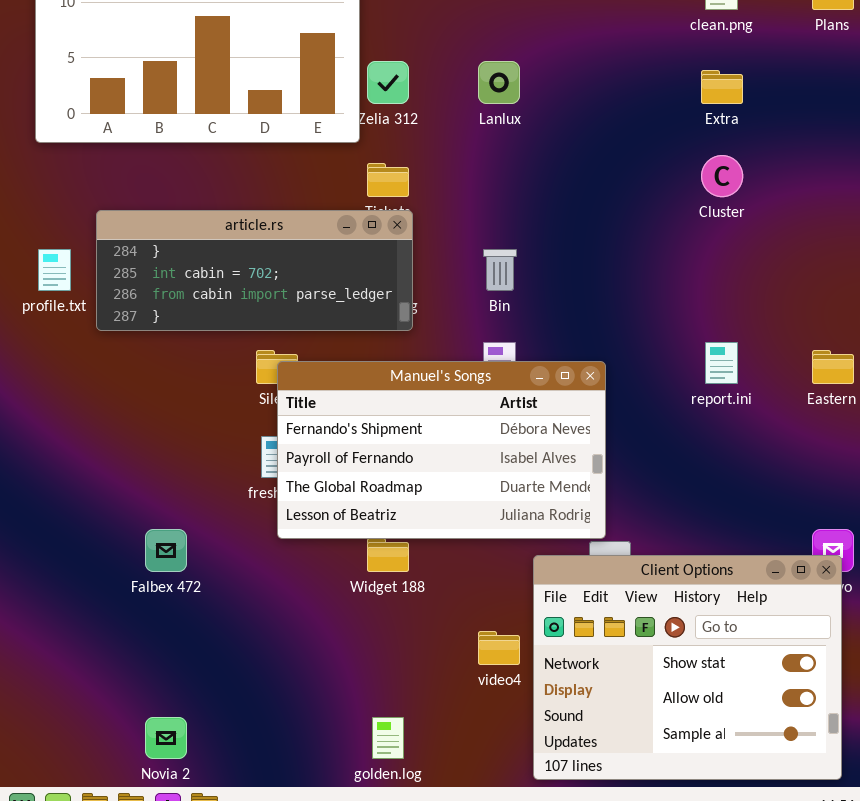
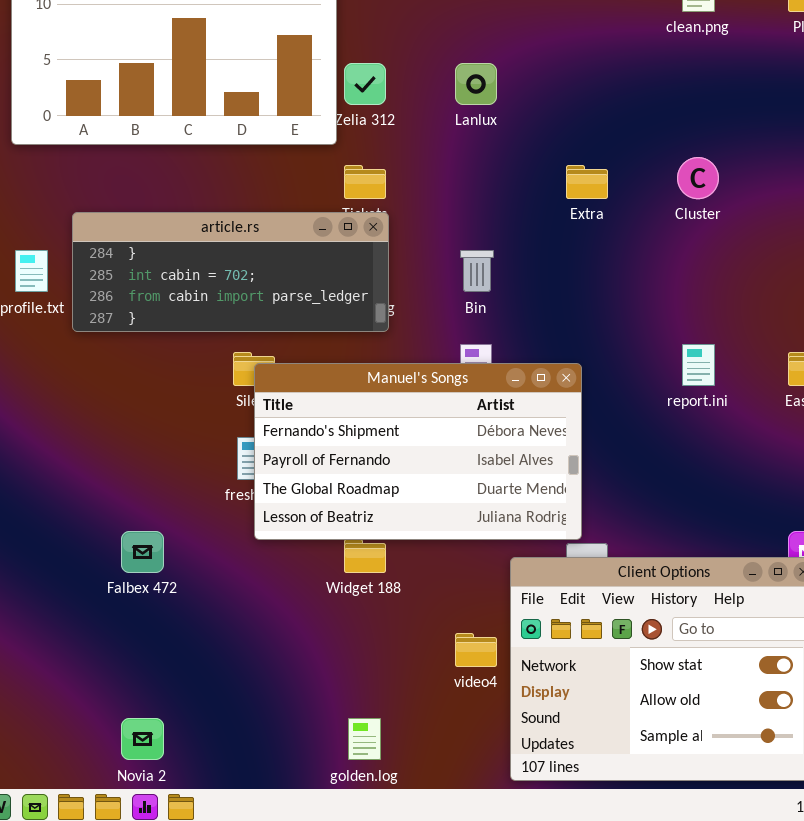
Extra: [701,70,743,104] -> [566,165,608,199], moved

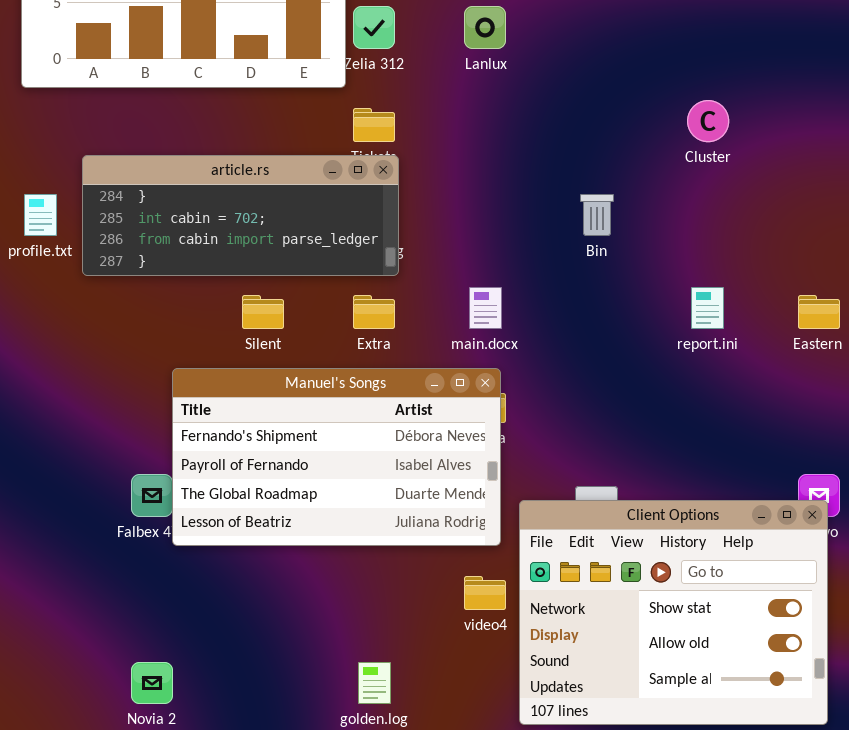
Extra: [566,165,608,199] -> [353,295,395,329], moved
Bin: [460,250,494,292] -> [580,194,614,236], moved
Manuel's Songs: [254,363,582,540] -> [172,368,501,546], moved

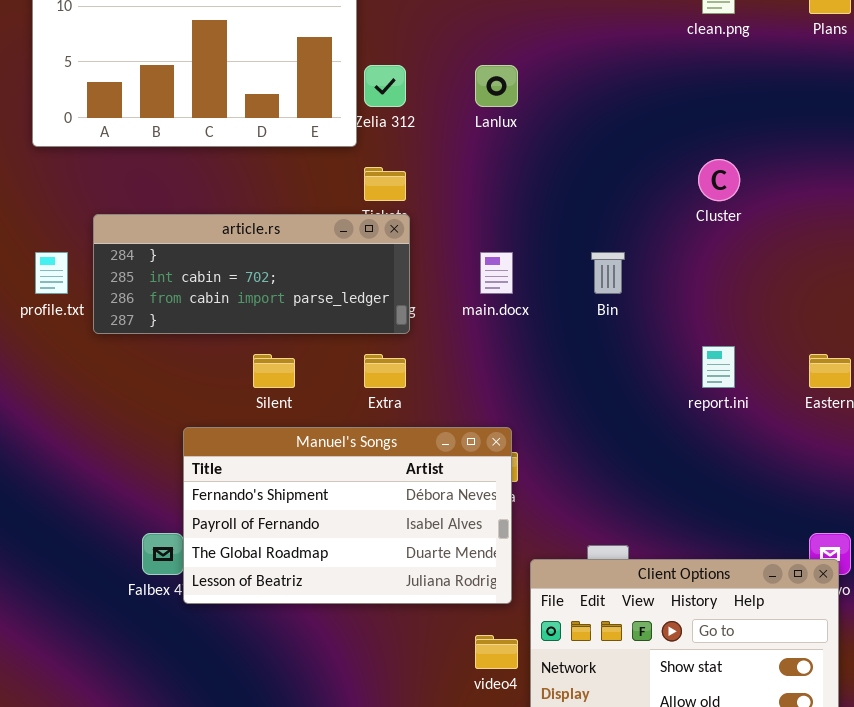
main.docx: [469,287,502,329] -> [480,252,513,294], moved

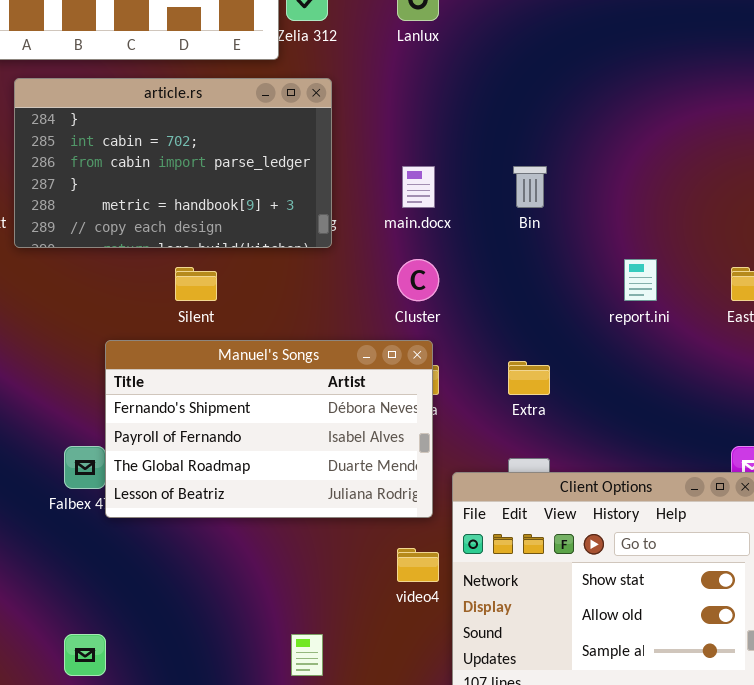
Cluster: [698,159,740,201] -> [397,259,439,301], moved
article.rs: [93,214,410,334] -> [14,78,332,248], resized
Extra: [364,354,406,388] -> [508,361,550,395], moved

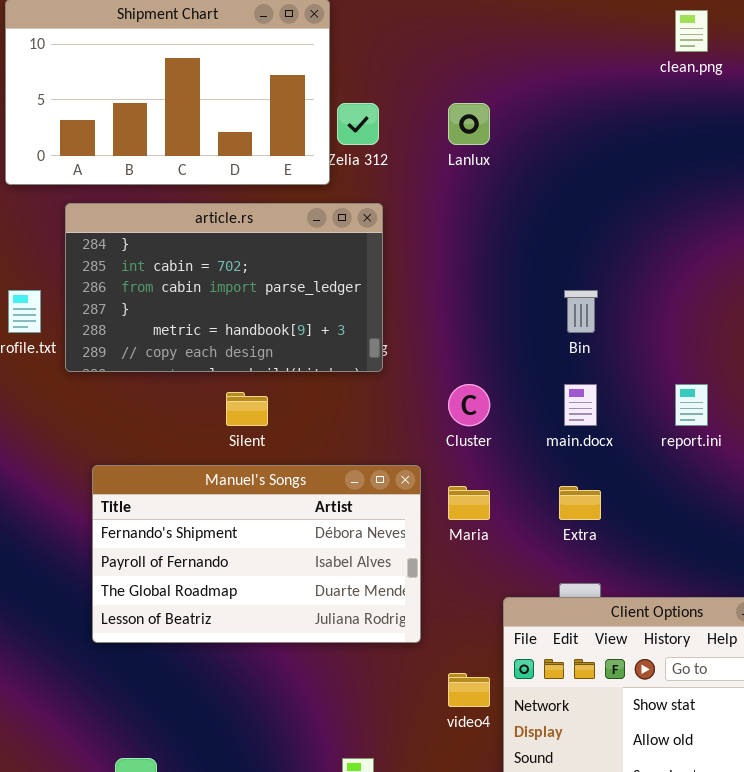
main.docx: [402,166,435,208] -> [564,384,597,426], moved
Manuel's Songs: [105,340,433,518] -> [92,465,421,643], moved

